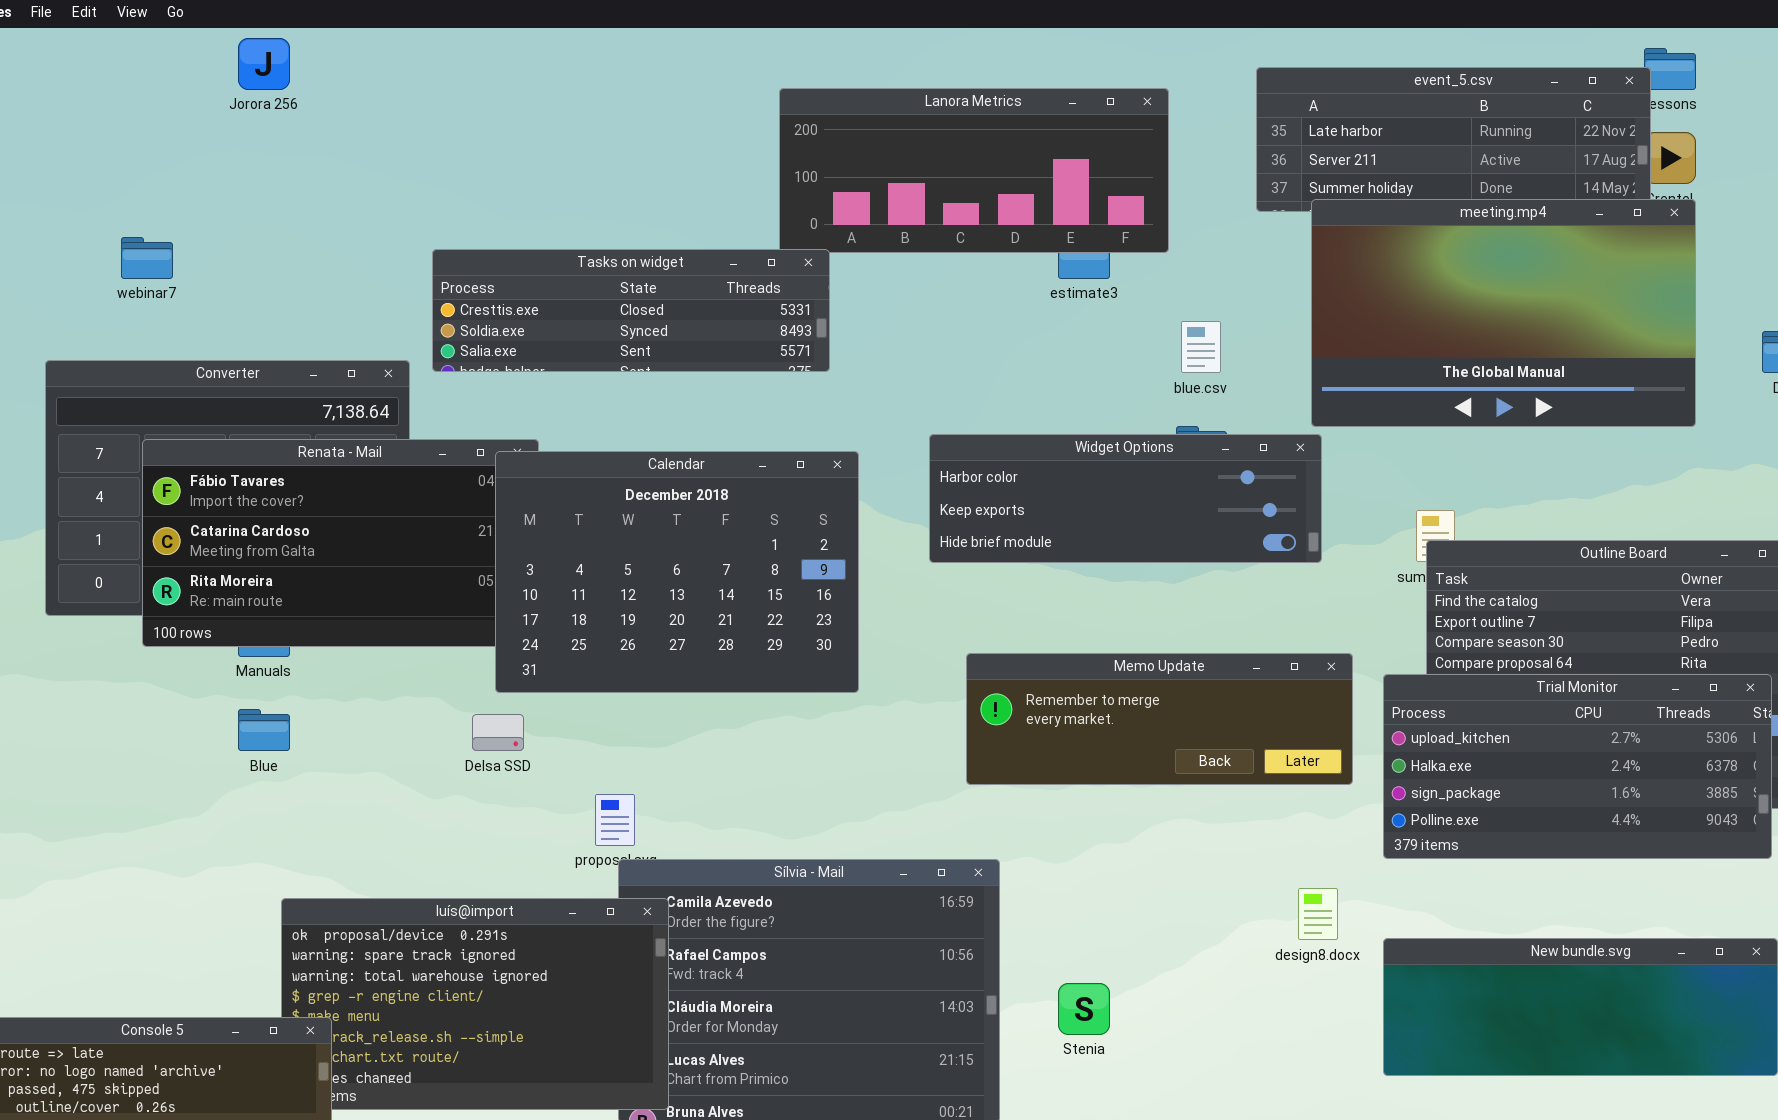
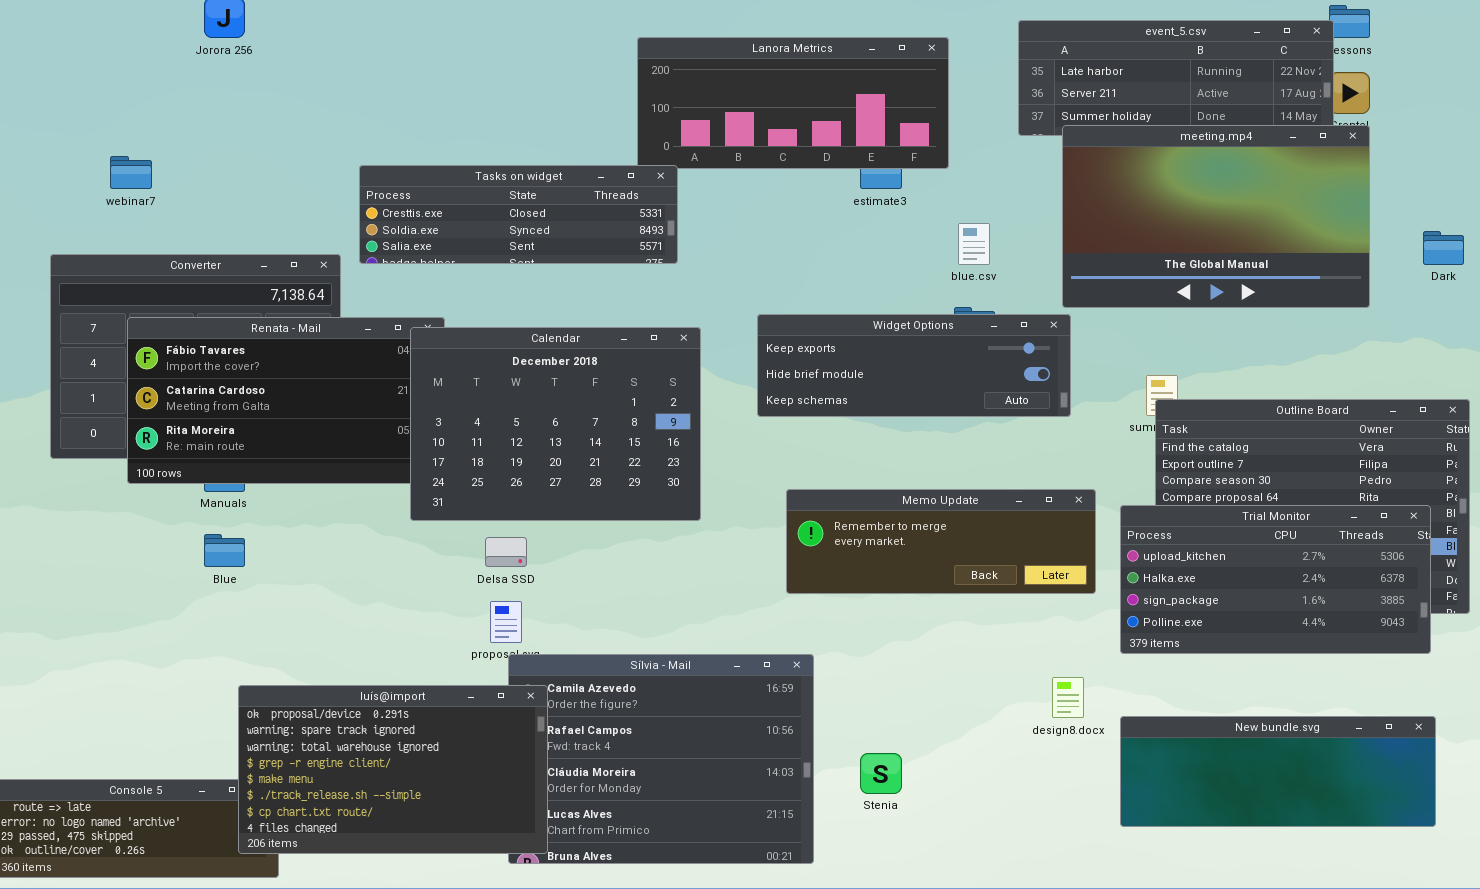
Widget Options: [929,434,1322,563] -> [757,314,1071,417], scrolled down 1 row
Delsa SSD: [472,714,524,751] -> [485,537,527,567], moved
luís@import: [281,898,669,1110] -> [238,685,548,854], raised

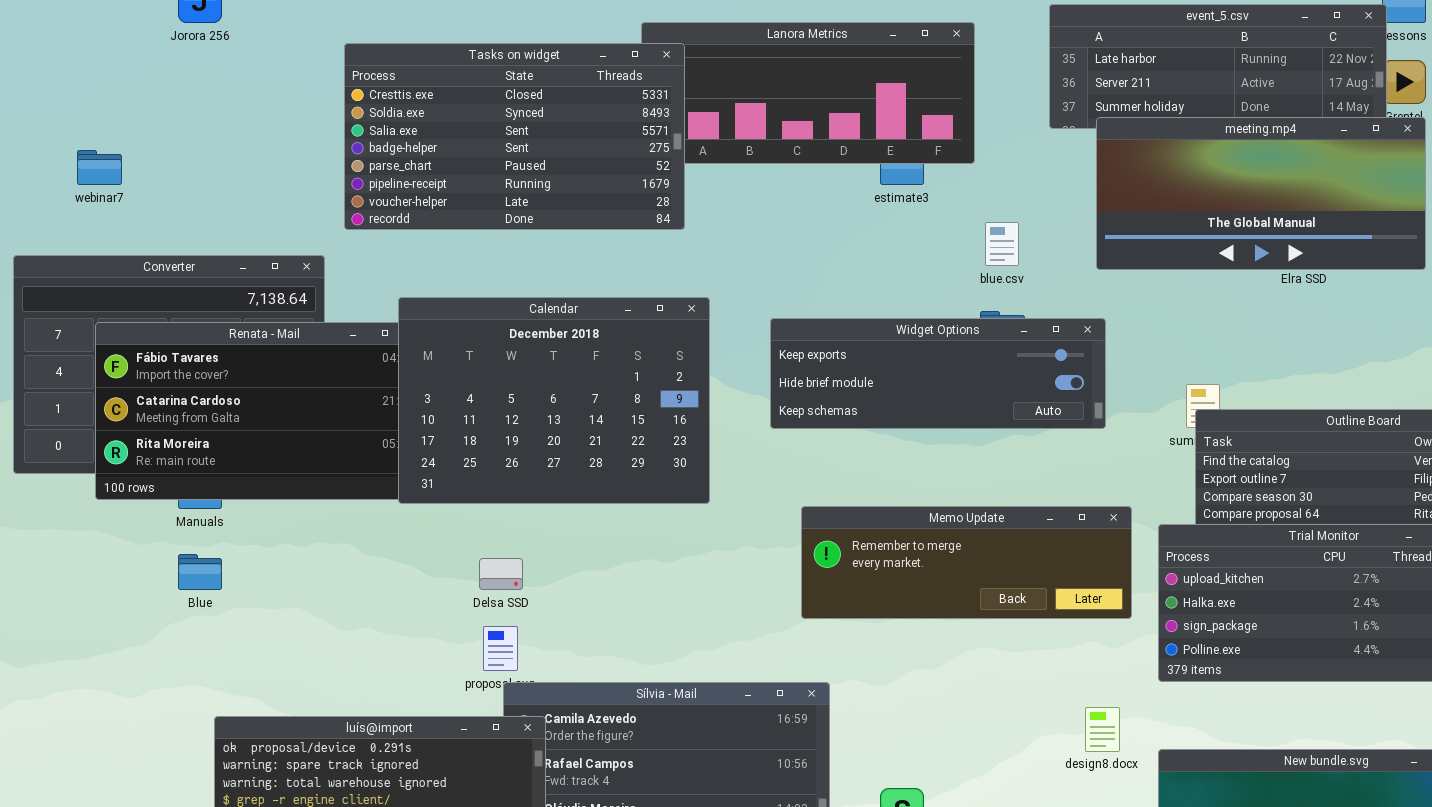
meeting.mp4: [1062,125,1370,308] -> [1096,117,1426,270], resized
Tasks on widget: [359,165,678,264] -> [344,43,685,230], moved, resized
Calendar: [410,327,701,521] -> [398,297,710,504], moved

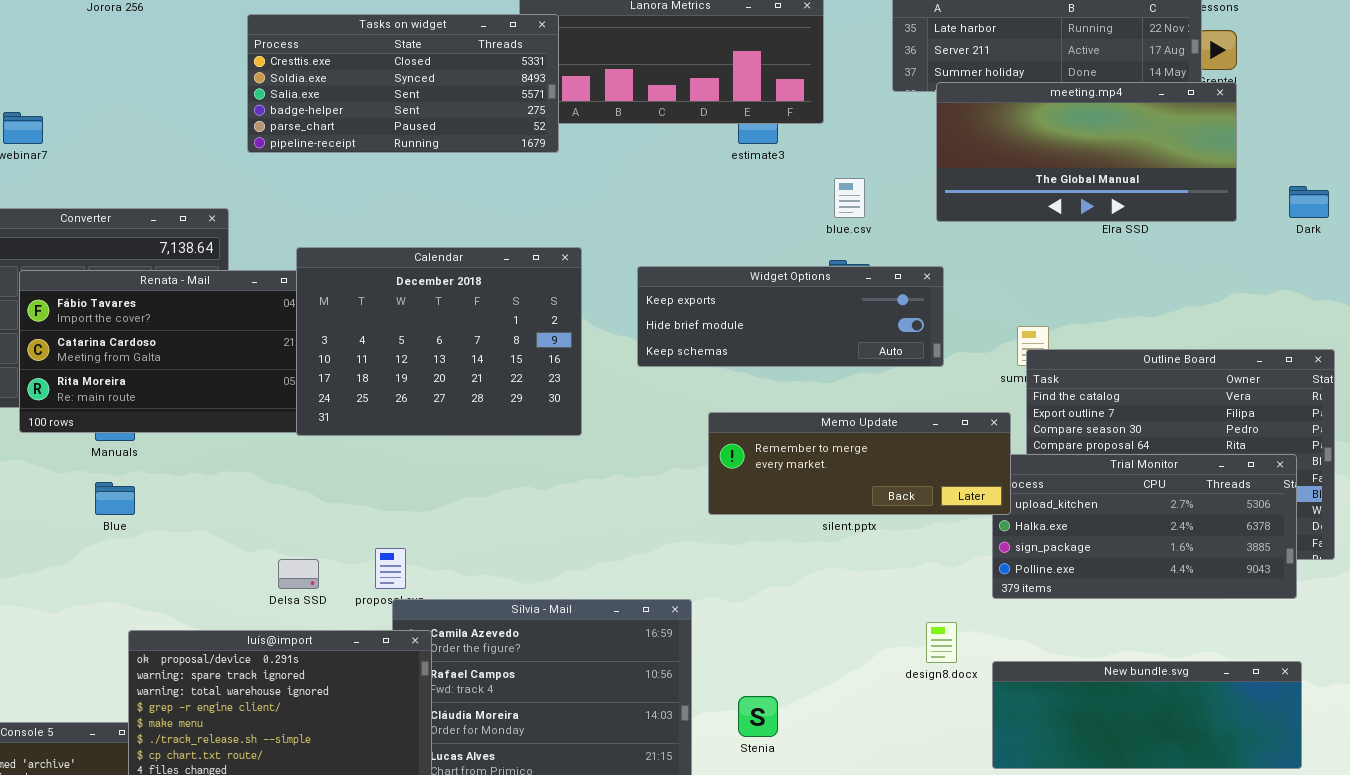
Tasks on widget: [344,43,685,230] -> [247,14,559,153], resized
Memo Update: [801,506,1132,619] -> [708,412,1011,515], moved
Delsa SSD: [479,558,523,590] -> [278,559,319,589], moved

